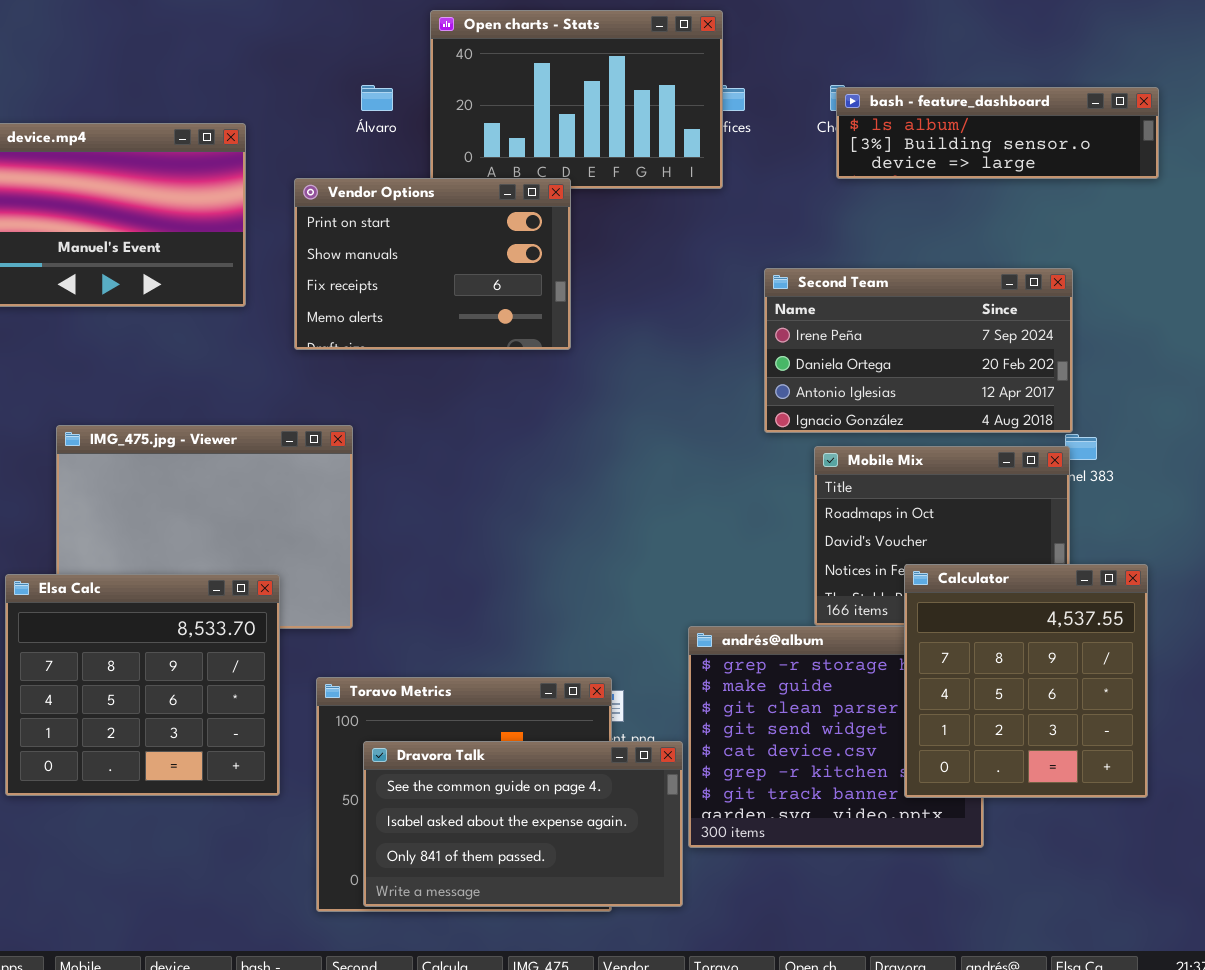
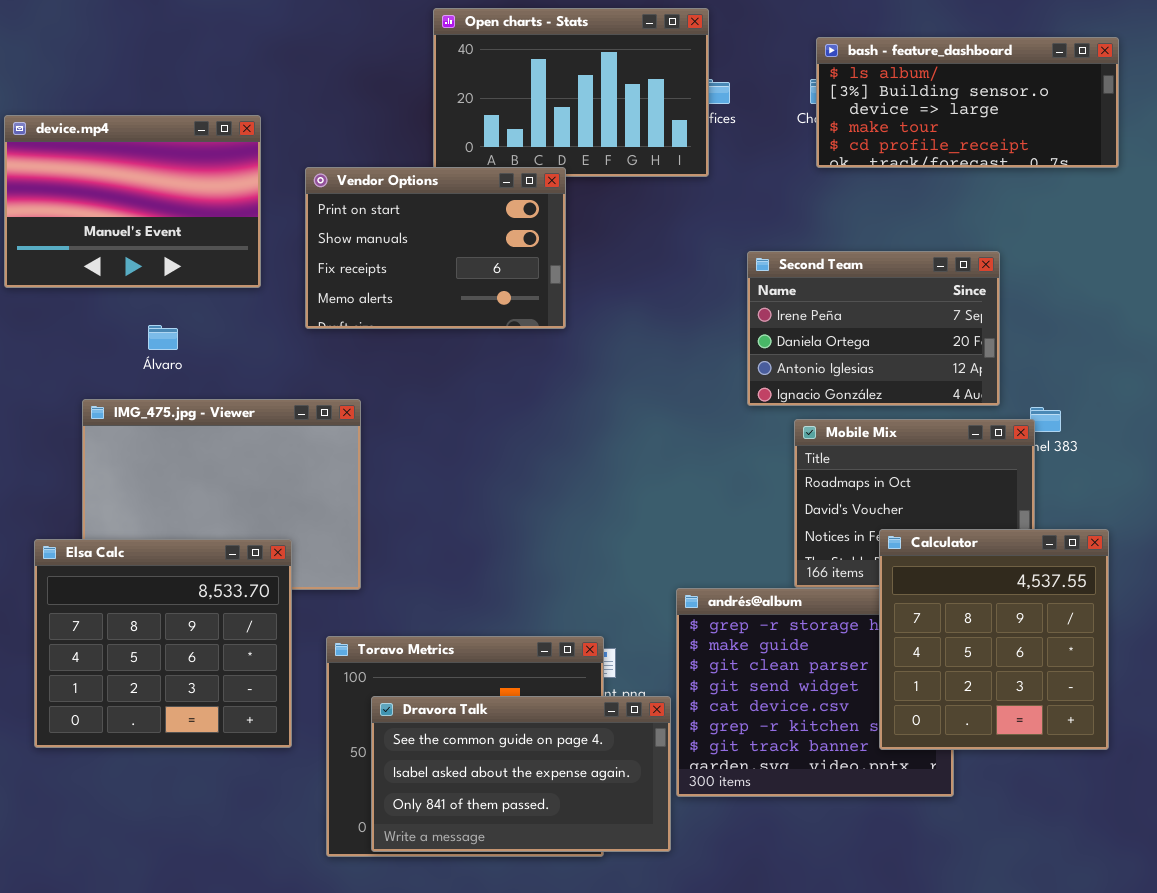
Álvaro: [361,85,393,111] -> [148,325,178,350], moved
bash - feature_dashboard: [836,87,1159,179] -> [816,37,1119,168], resized
Second Team: [764,268,1073,433] -> [747,251,1000,406], resized

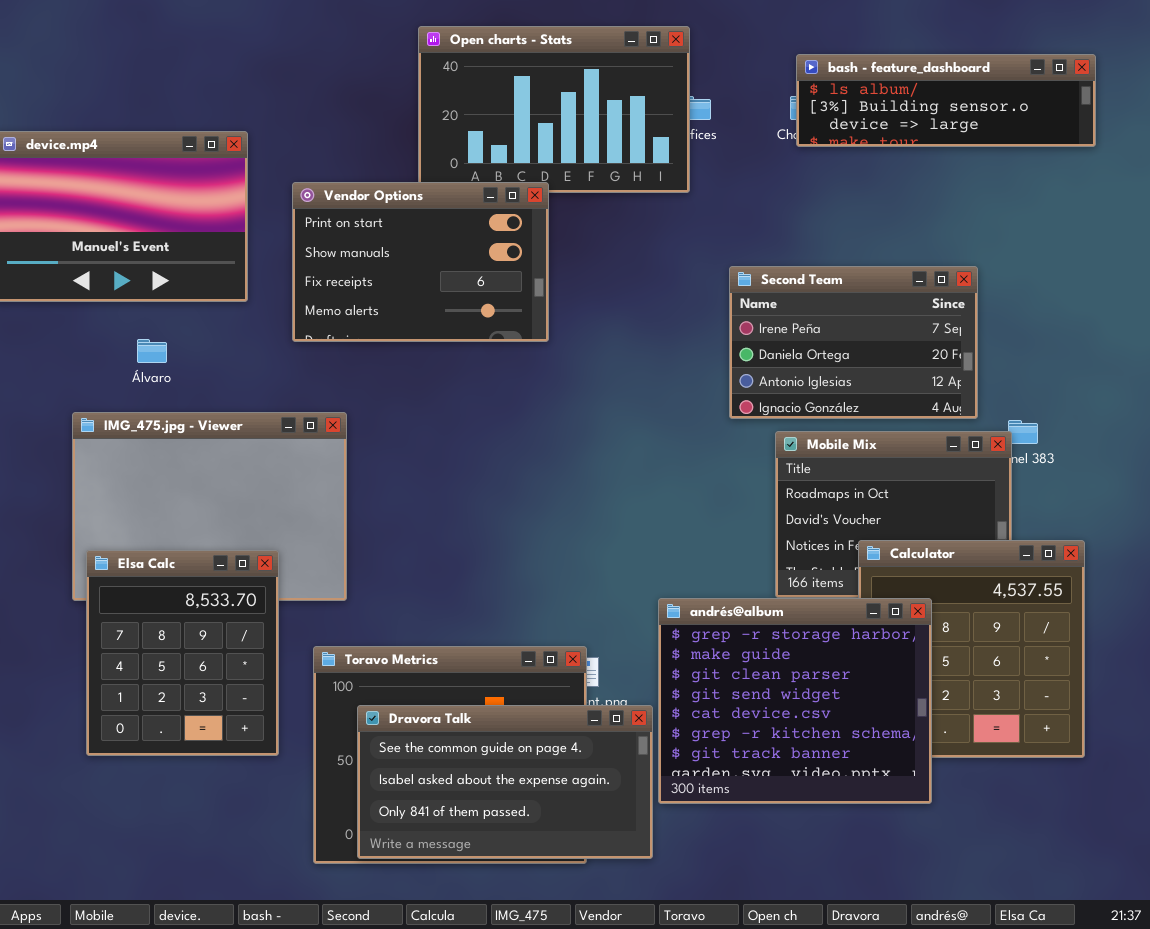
bash - feature_dashboard: [816,37,1119,168] -> [796,54,1096,147], resized
Elsa Calc: [34,539,292,748] -> [86,550,279,756], resized
andrés@album: [676,588,954,797] -> [658,598,932,804], raised

